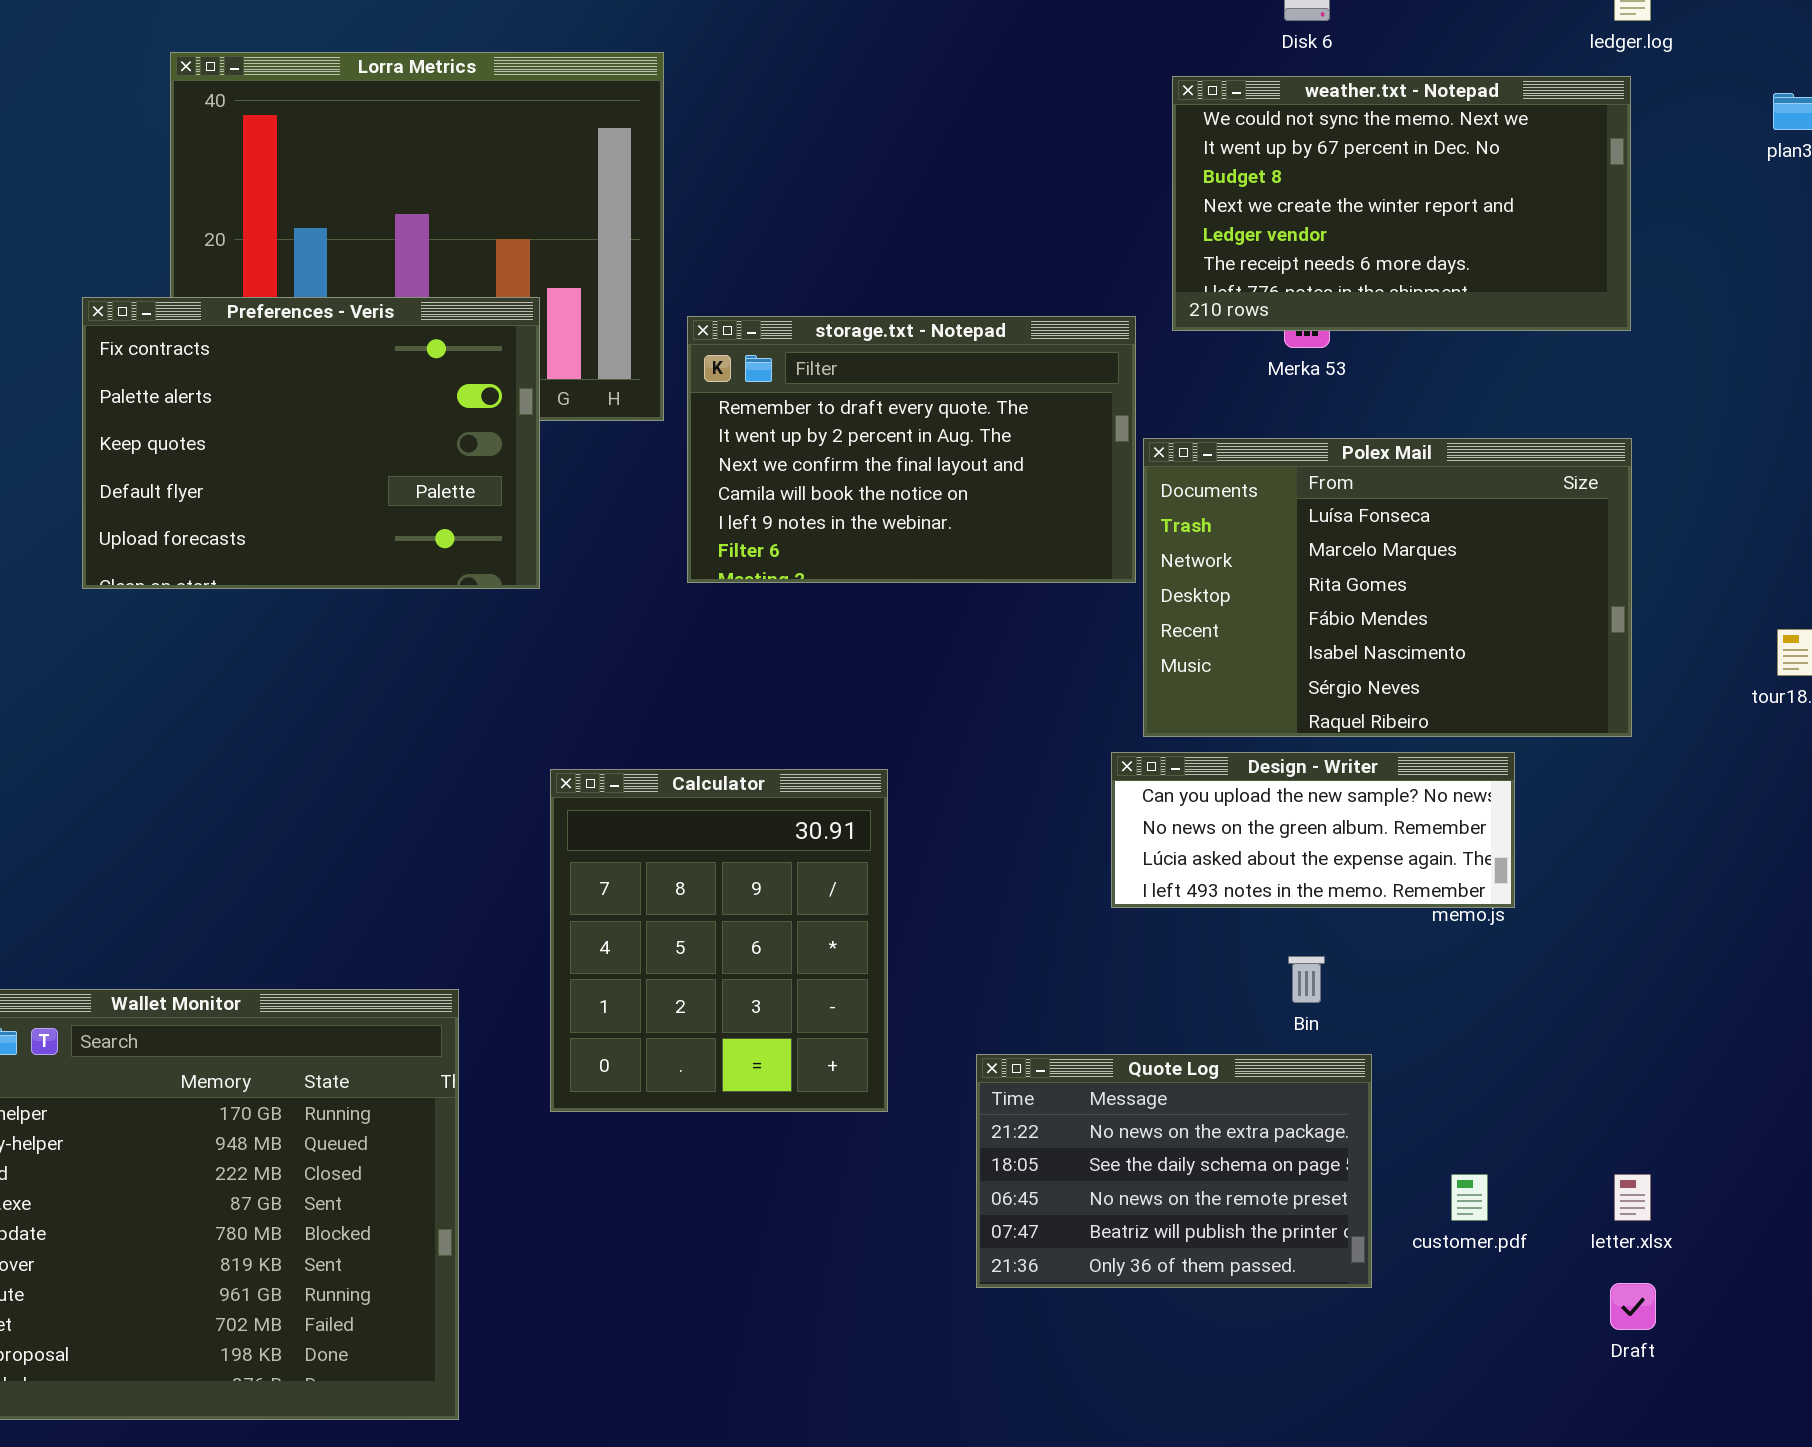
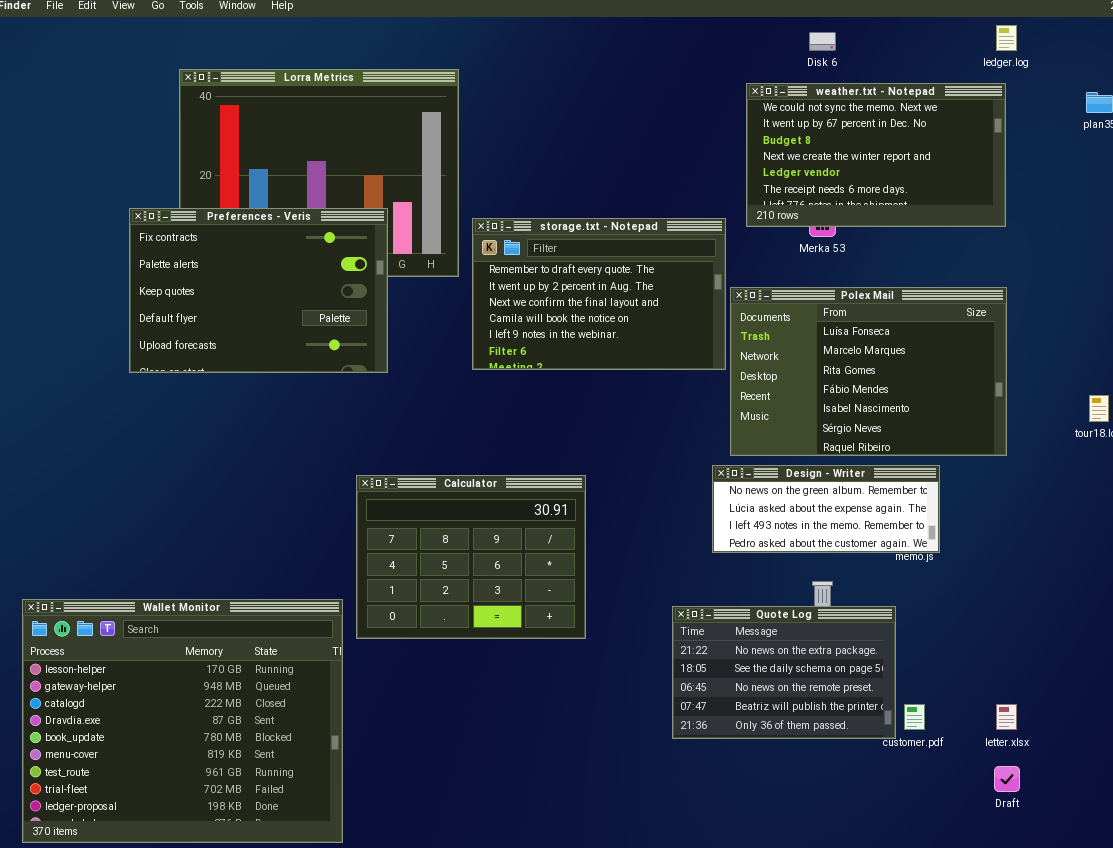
Design - Writer: [1111,752,1515,908] -> [712,465,940,553], scrolled down 1 row
Calculator: [550,769,888,1112] -> [356,475,586,639], resized
Quote Log: [976,1054,1372,1288] -> [672,606,896,739], moved

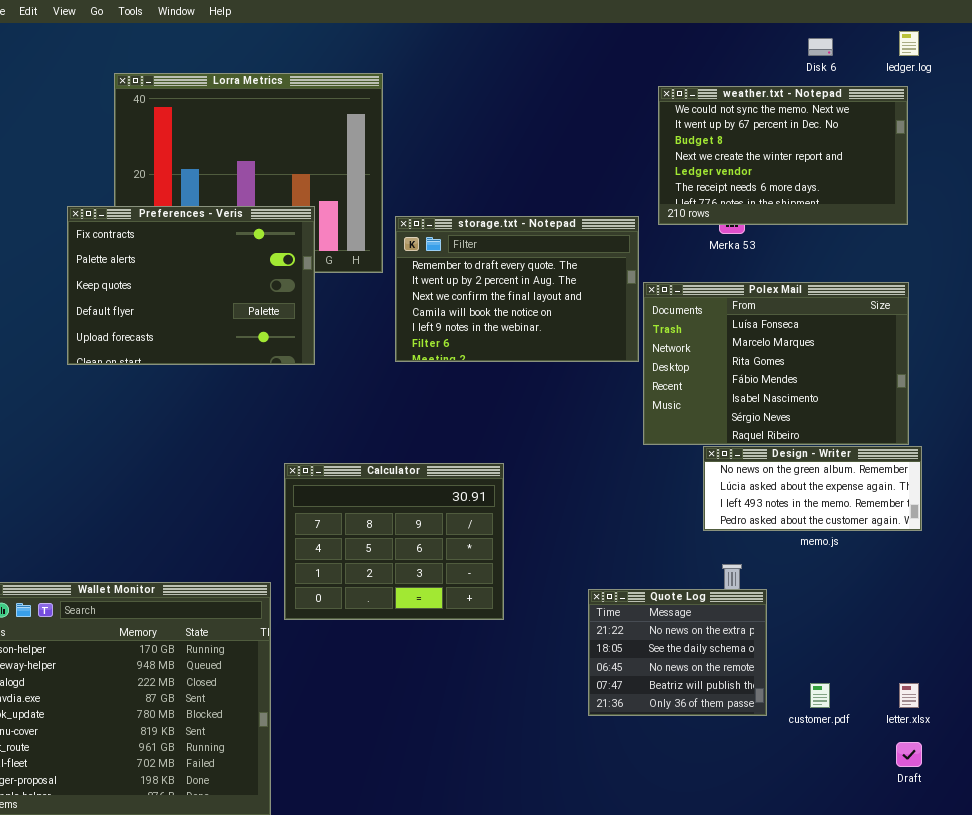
Disk 6: [809,32,836,51] -> [808,38,833,56], moved
Design - Writer: [712,465,940,553] -> [703,446,922,531], moved
Quote Log: [672,606,896,739] -> [588,589,767,716], resized

